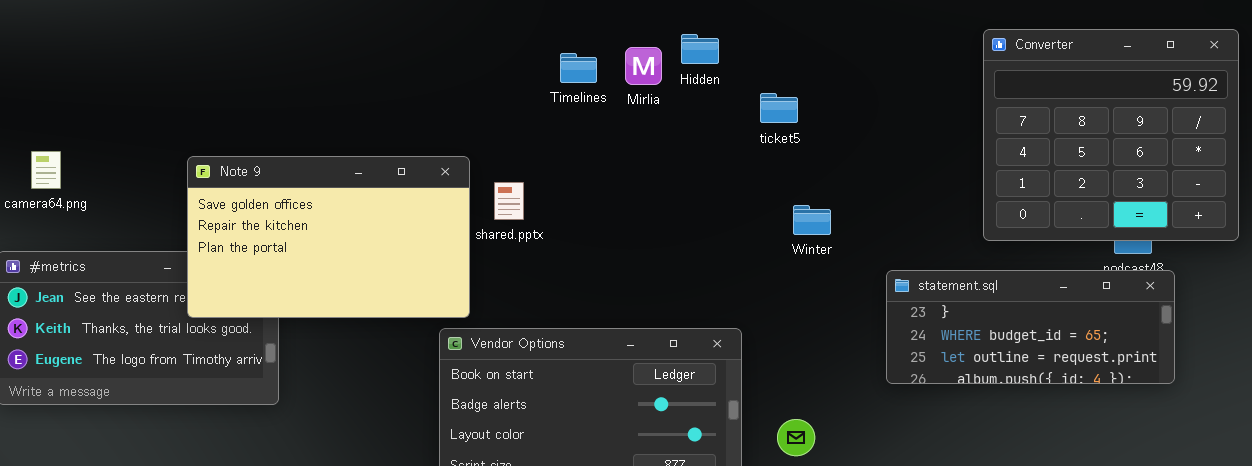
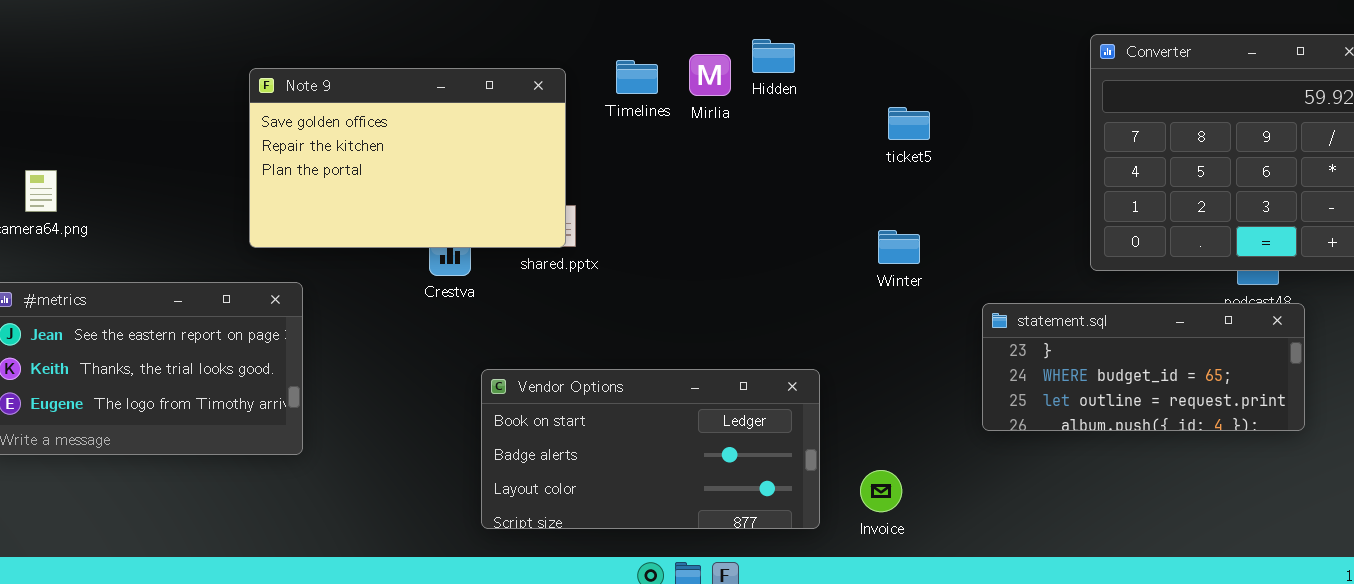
ticket5: [760,93,798,123] -> [888,107,930,140], moved
Note 9: [187,156,470,318] -> [249,68,566,248], moved

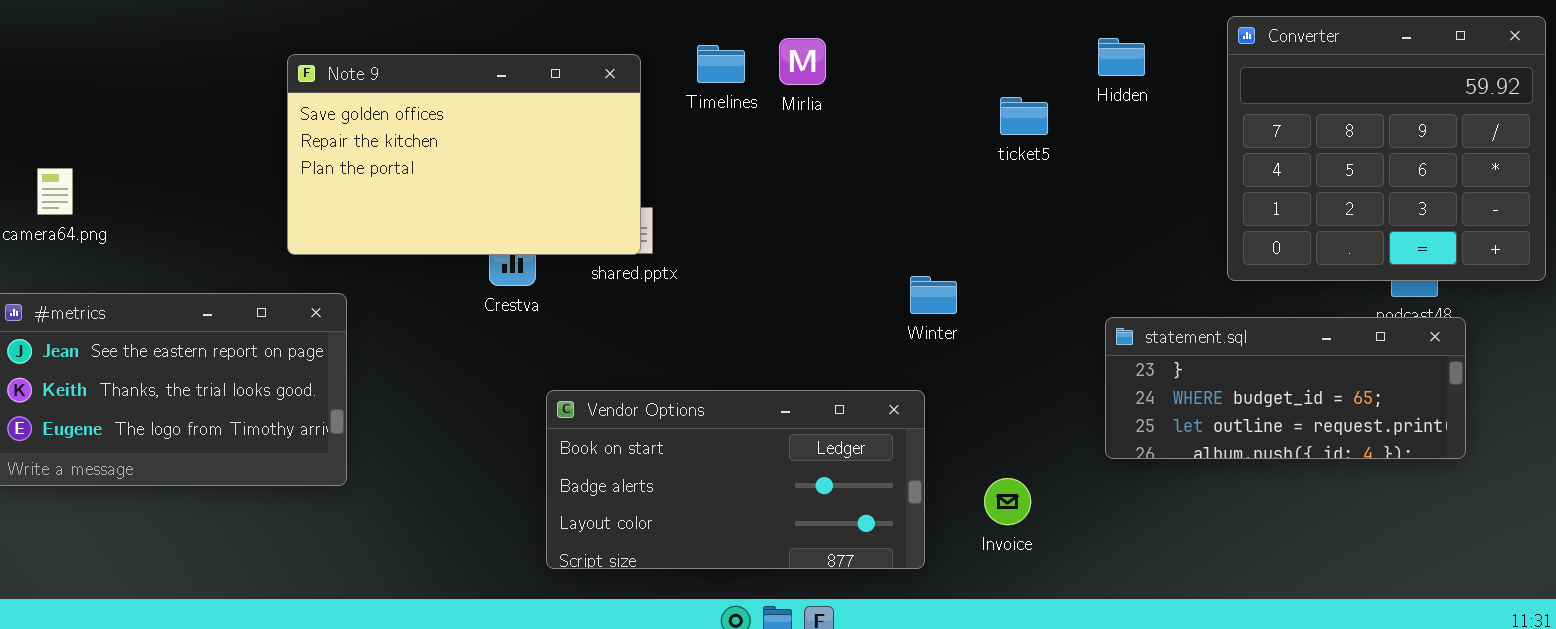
Hidden: [752,39,795,73] -> [1098,38,1145,76], moved
Winter: [878,230,920,264] -> [910,276,957,314], moved
Invoice: [860,470,902,512] -> [984,478,1031,525], moved

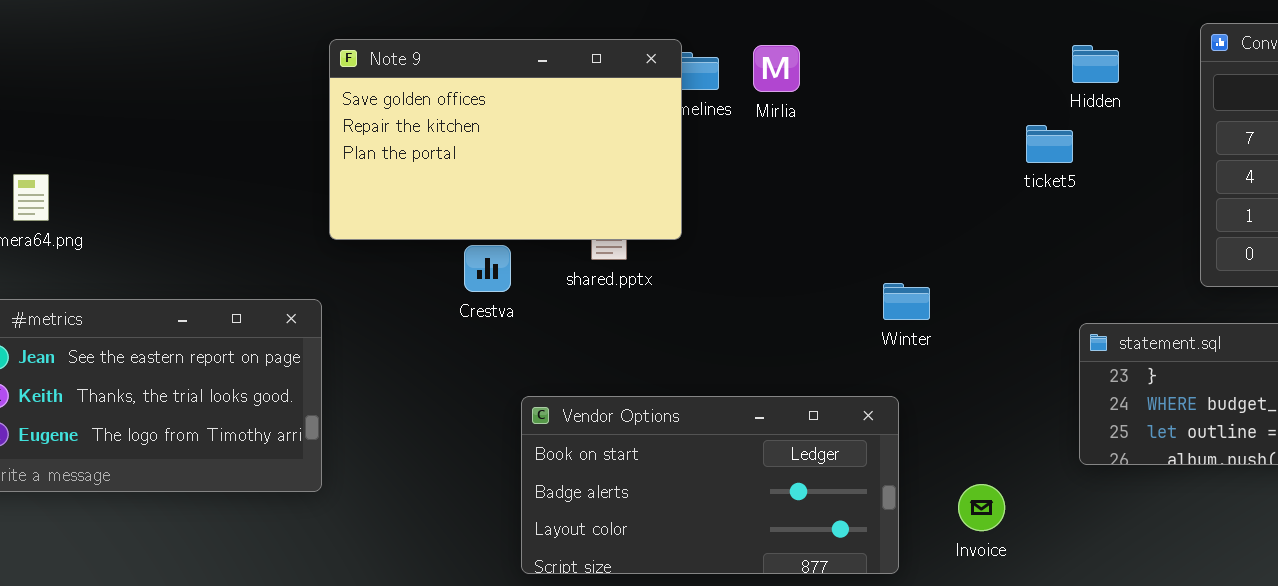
Note 9: [287,54,641,255] -> [329,39,682,240], moved
ticket5: [1000,97,1048,135] -> [1026,125,1073,163], moved

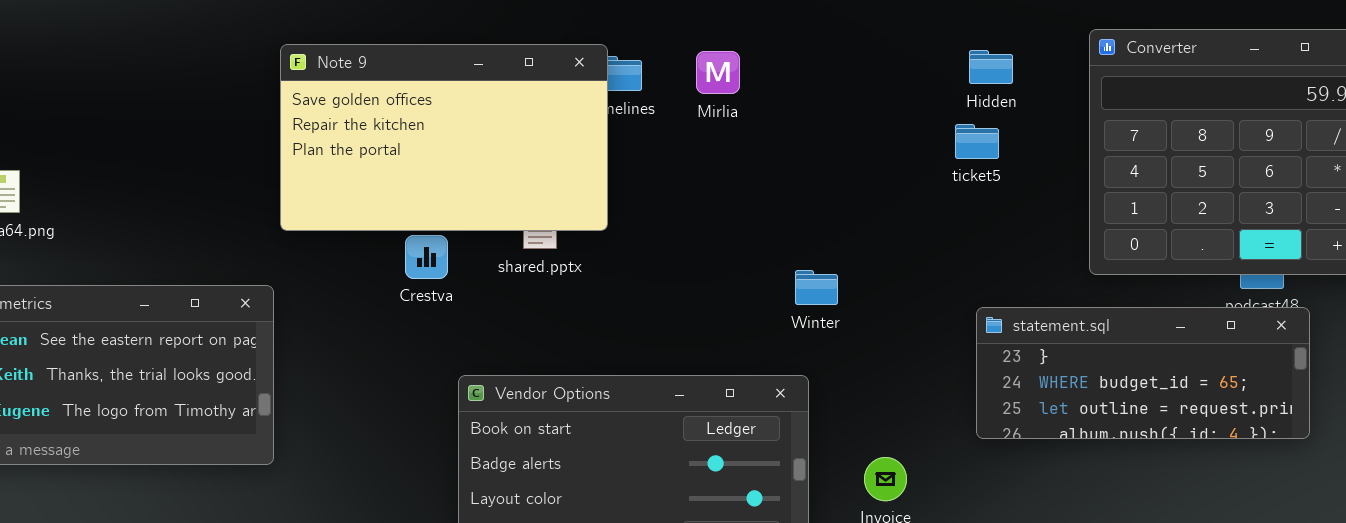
Mirlia: [753,45,800,92] -> [696,51,740,94], moved
ticket5: [1026,125,1073,163] -> [955,124,999,159], moved

